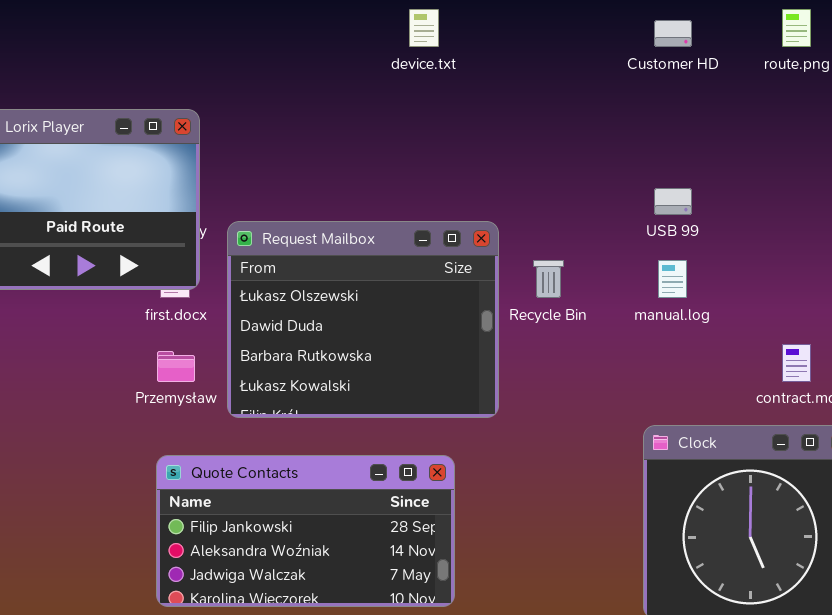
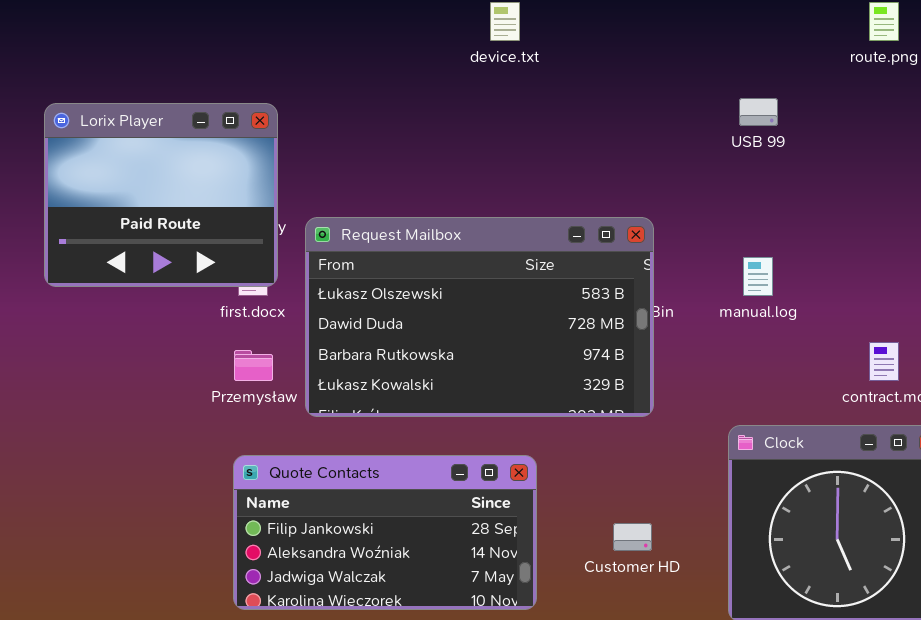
Customer HD: [654,20,692,47] -> [613,523,652,551], moved
USB 99: [654,188,692,215] -> [739,98,778,126], moved
Request Mailbox: [227,221,499,418] -> [305,217,654,417], resized

